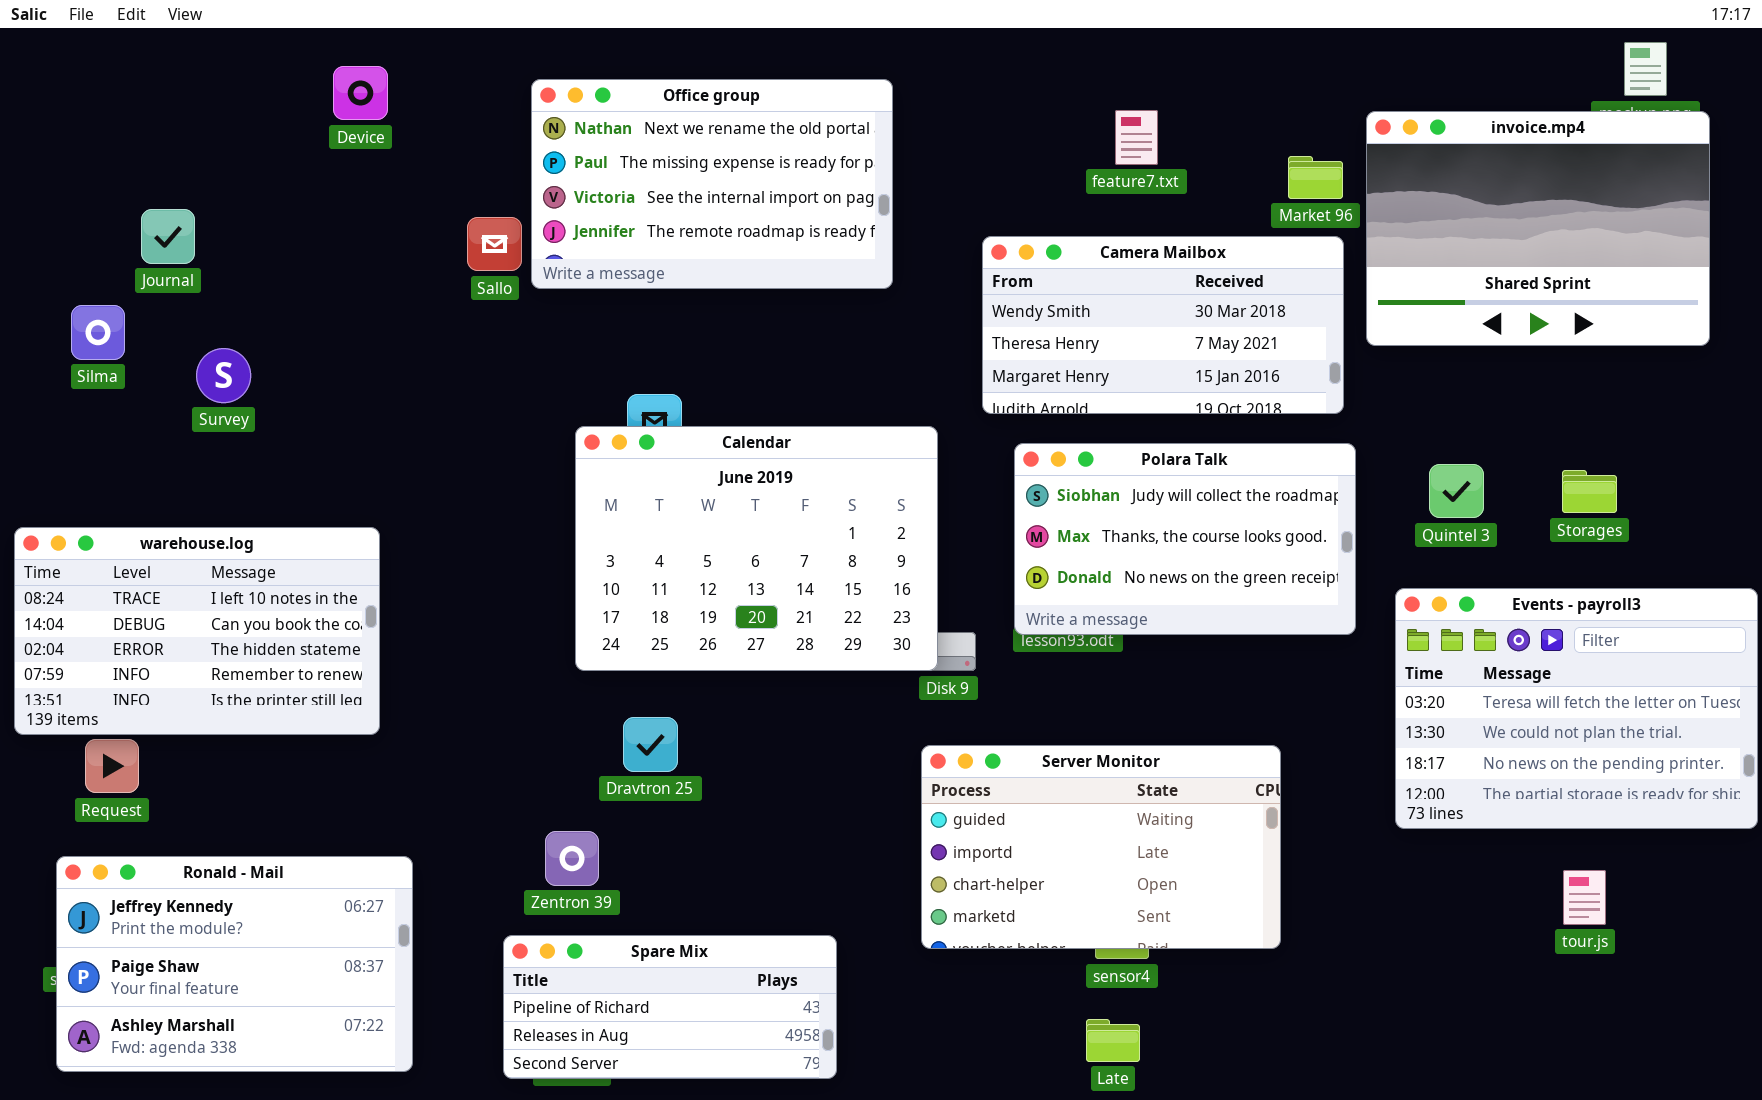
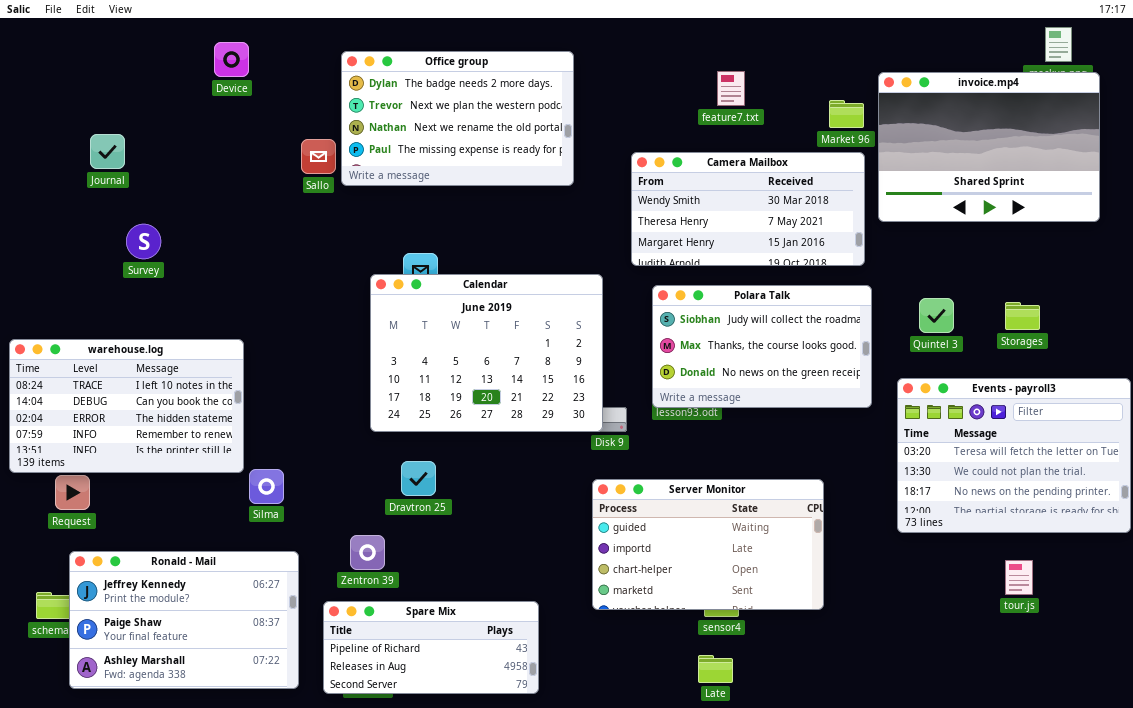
Office group: [531,79,893,289] -> [341,51,574,186], scrolled up 2 rows
Silma: [71,305,125,360] -> [249,469,284,504], moved
Ronald - Mail: [56,856,413,1072] -> [69,551,299,689], moved

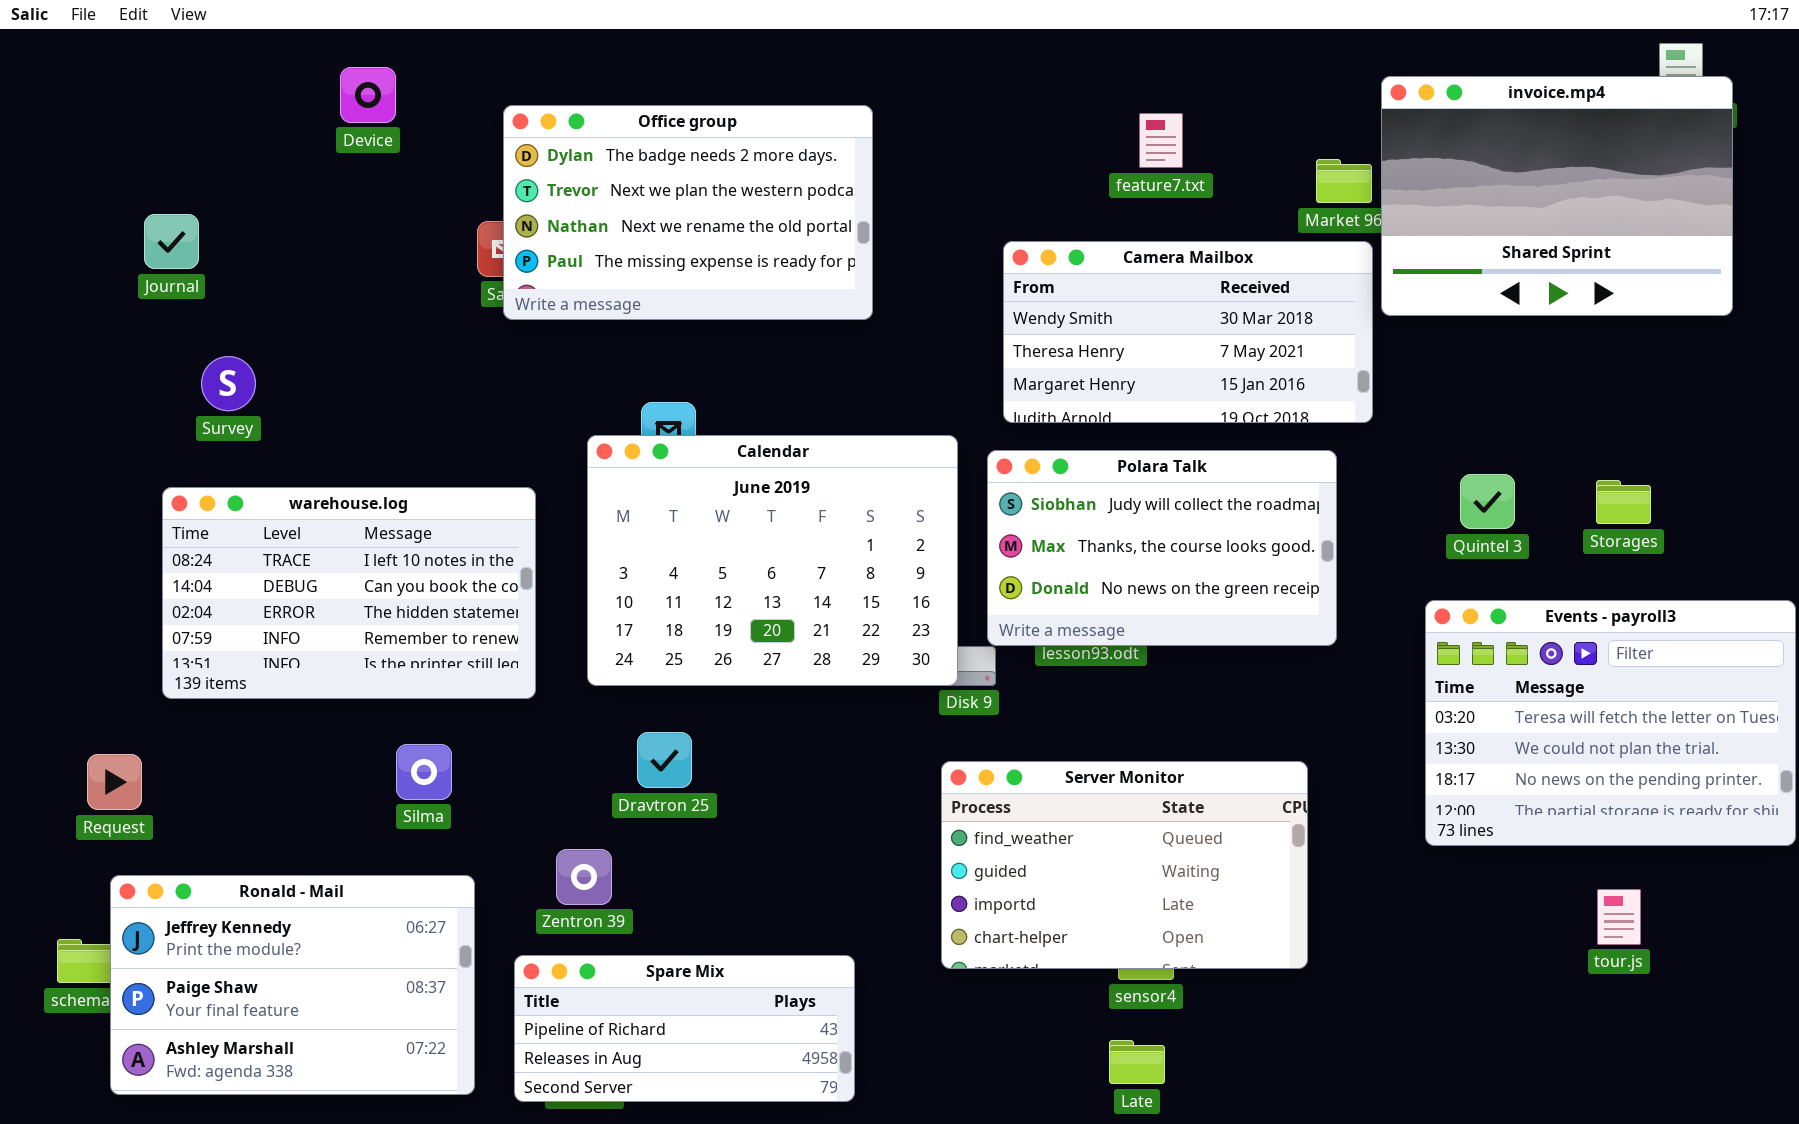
Office group: [341,51,574,186] -> [503,105,873,320], moved
invoice.mp4: [878,72,1100,222] -> [1381,76,1733,316], moved
Polara Talk: [652,285,872,408] -> [987,450,1337,646], moved
warehouse.log: [9,339,244,473] -> [162,487,536,699], moved
Server Monitor: [592,479,824,610] -> [941,761,1308,969], scrolled up 1 row

